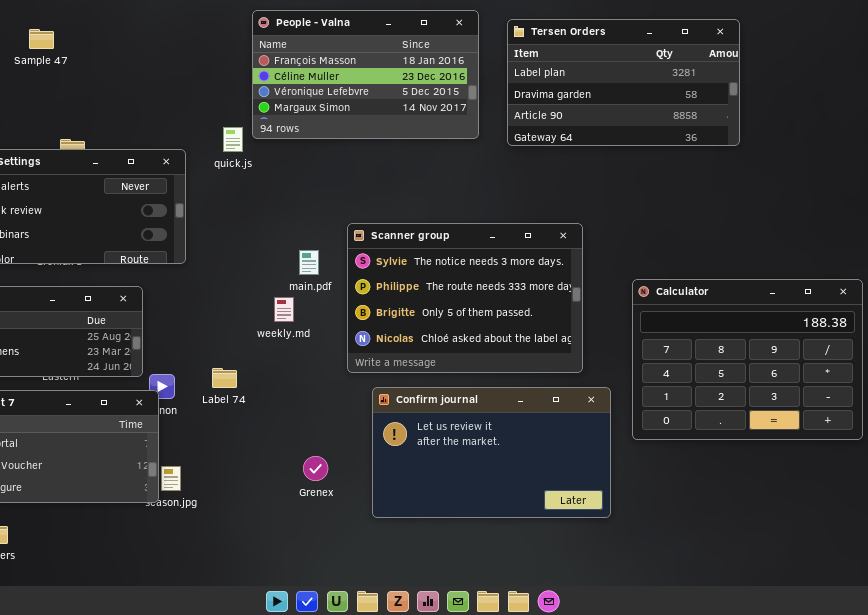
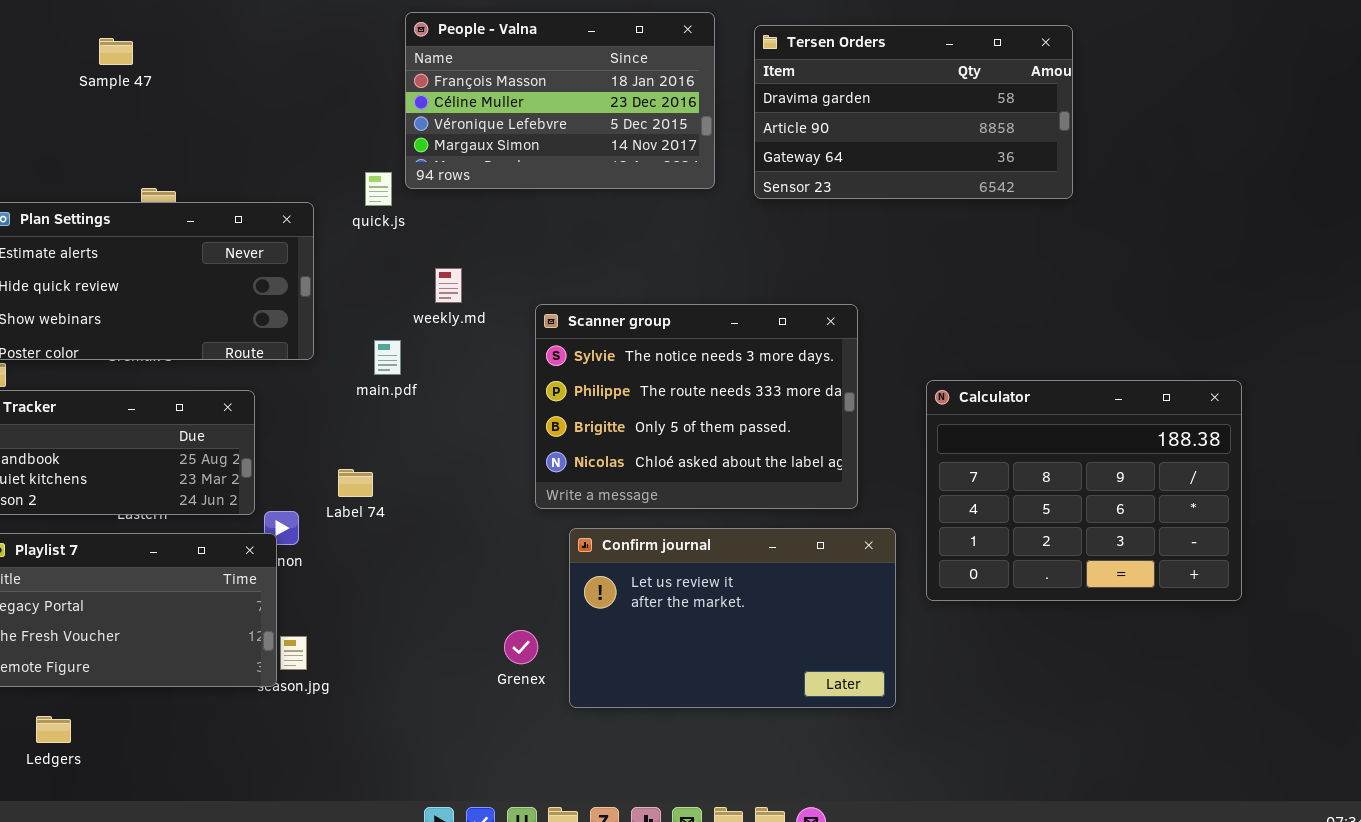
Tersen Orders: [507,19,740,146] -> [754,25,1073,199], scrolled down 1 row
main.pdf: [299,250,319,275] -> [374,340,401,375], moved
weekly.md: [274,297,294,322] -> [435,268,462,303], moved
Label 74: [212,368,237,388] -> [338,469,373,497], moved
Grenex: [303,456,328,481] -> [504,630,538,664], moved

